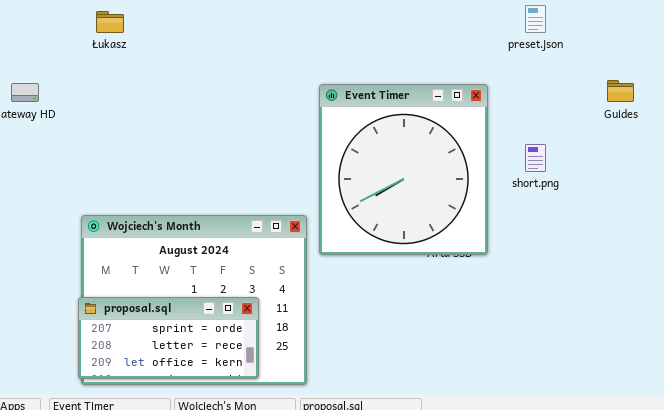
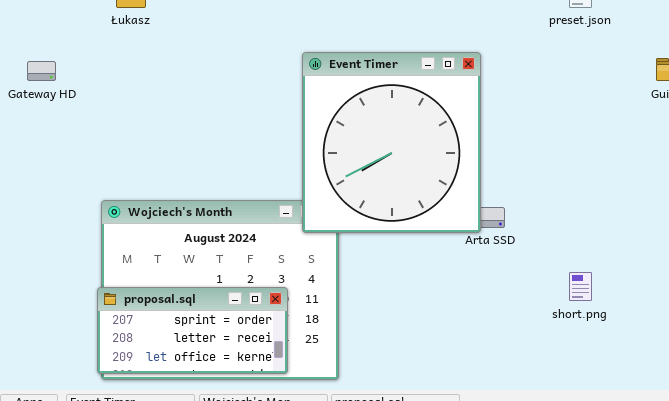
Event Timer: [319,84,488,255] -> [302,52,481,233], moved
short.png: [525,144,546,172] -> [569,272,592,301], moved

